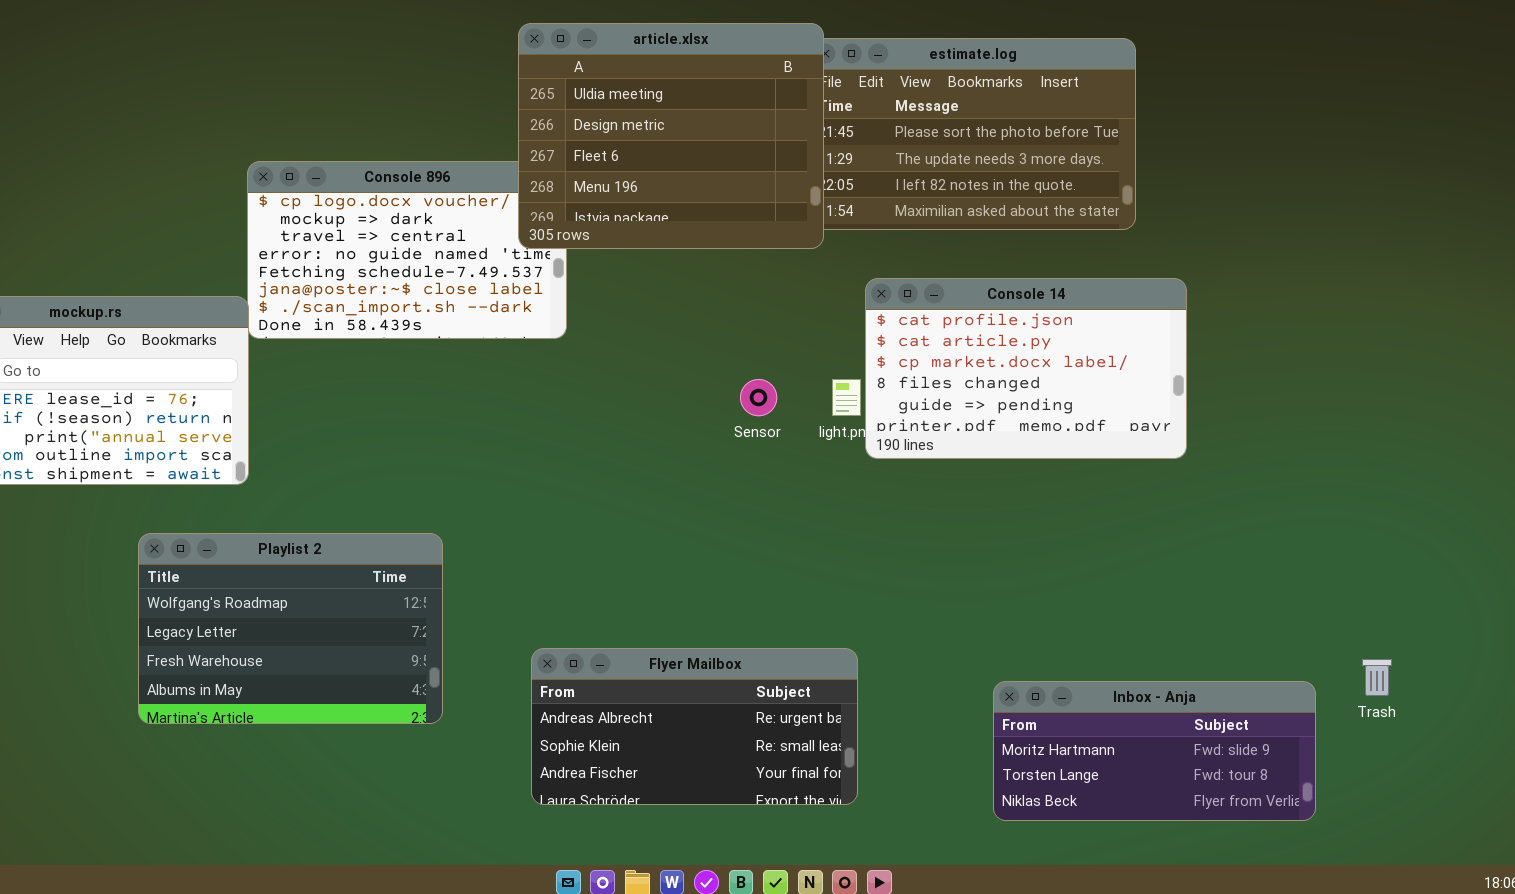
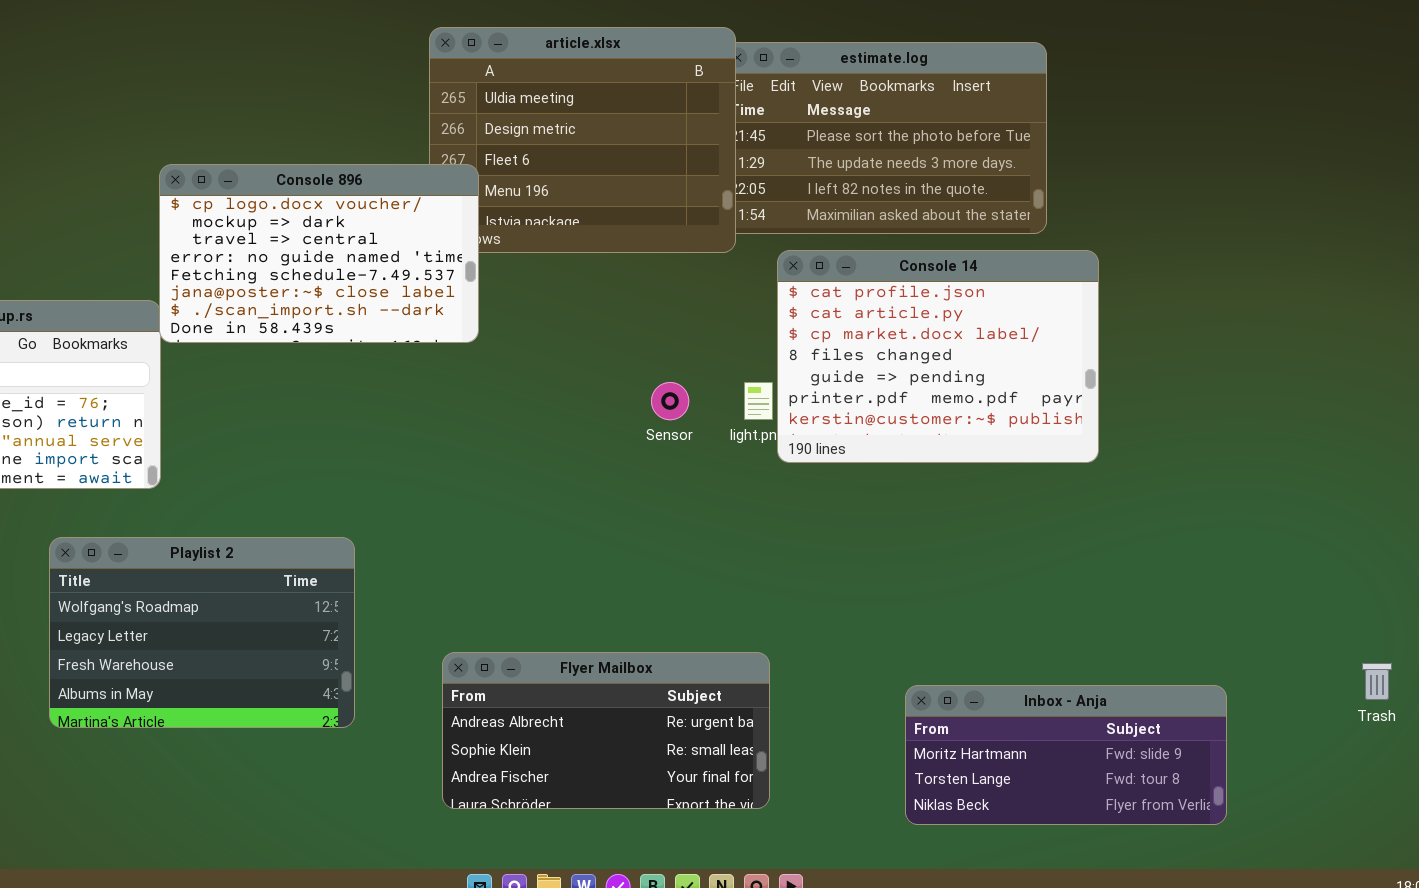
Console 896: [247,161,567,339] -> [159,164,479,343], raised
Console 14: [865,278,1187,459] -> [777,250,1099,463], resized
Trash: [1362,659,1392,696] -> [1362,663,1392,700], moved

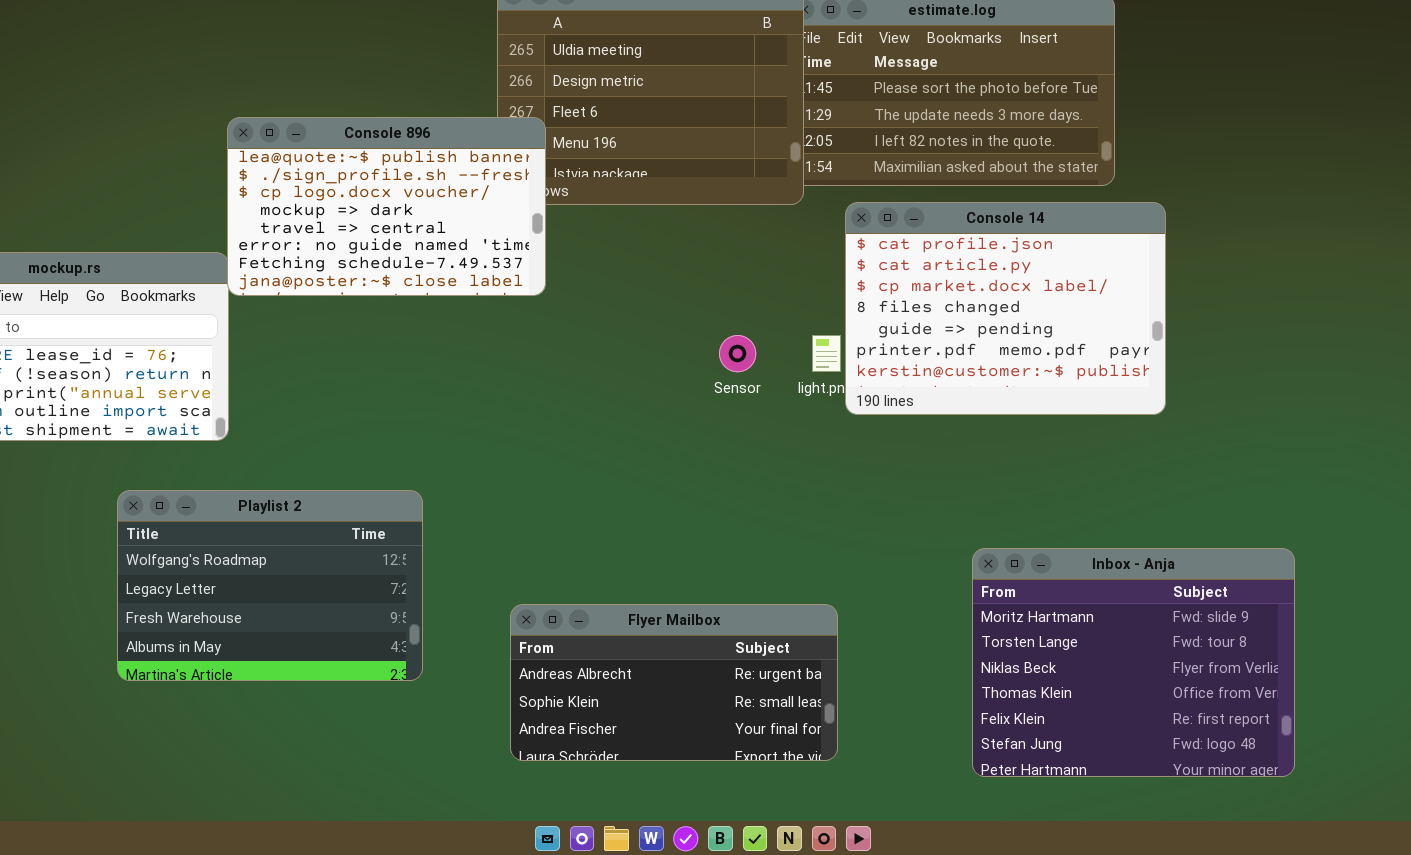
Console 896: [159,164,479,343] -> [227,117,546,296], scrolled up 2 rows
Inbox - Anja: [905,685,1227,825] -> [972,548,1295,777], resized

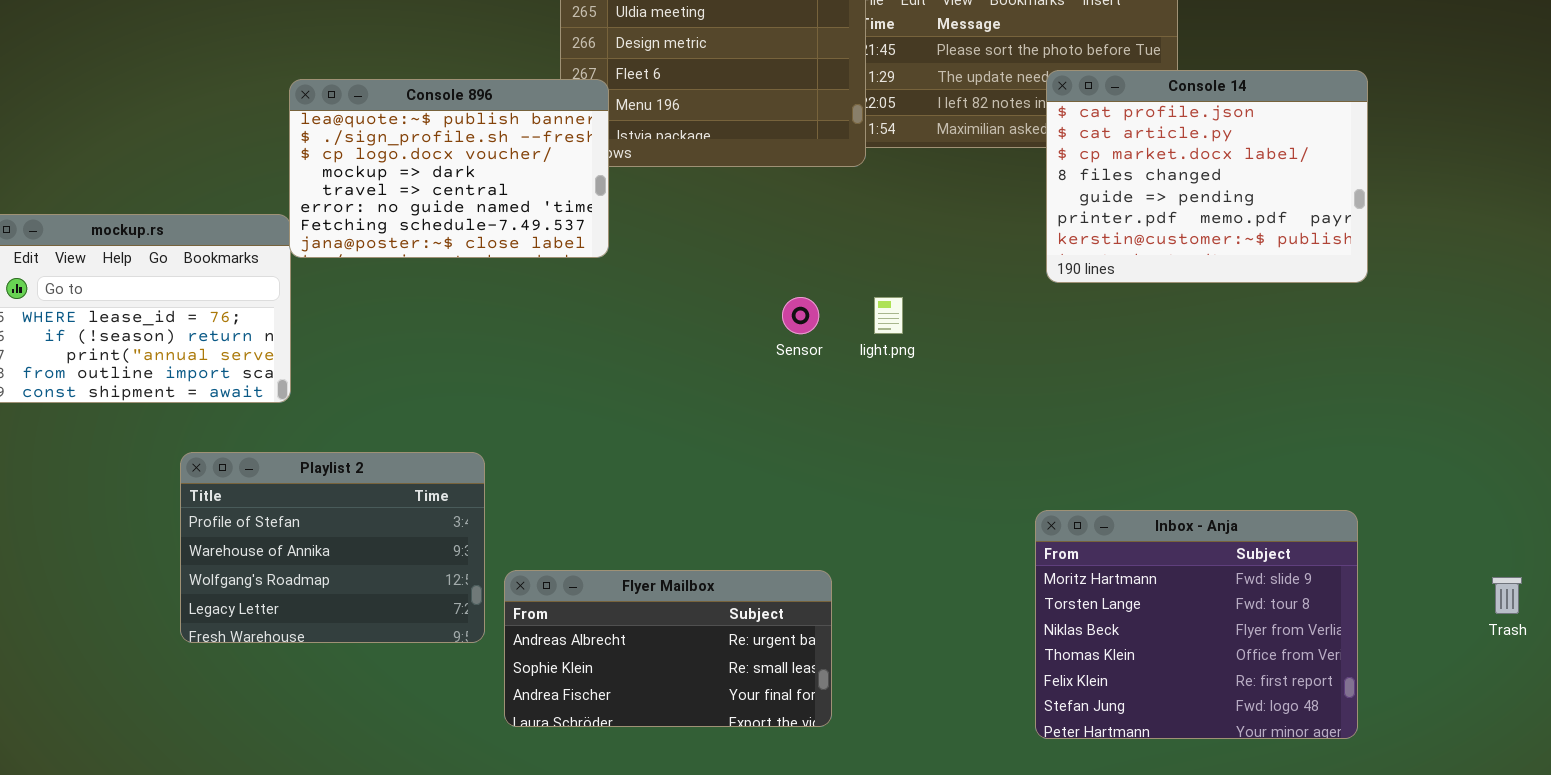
Console 14: [845,202,1166,415] -> [1046,70,1368,283], moved
Playlist 2: [117,490,423,681] -> [180,452,485,643], scrolled up 2 rows
Flyer Mailbox: [510,604,838,761] -> [504,570,832,727], moved

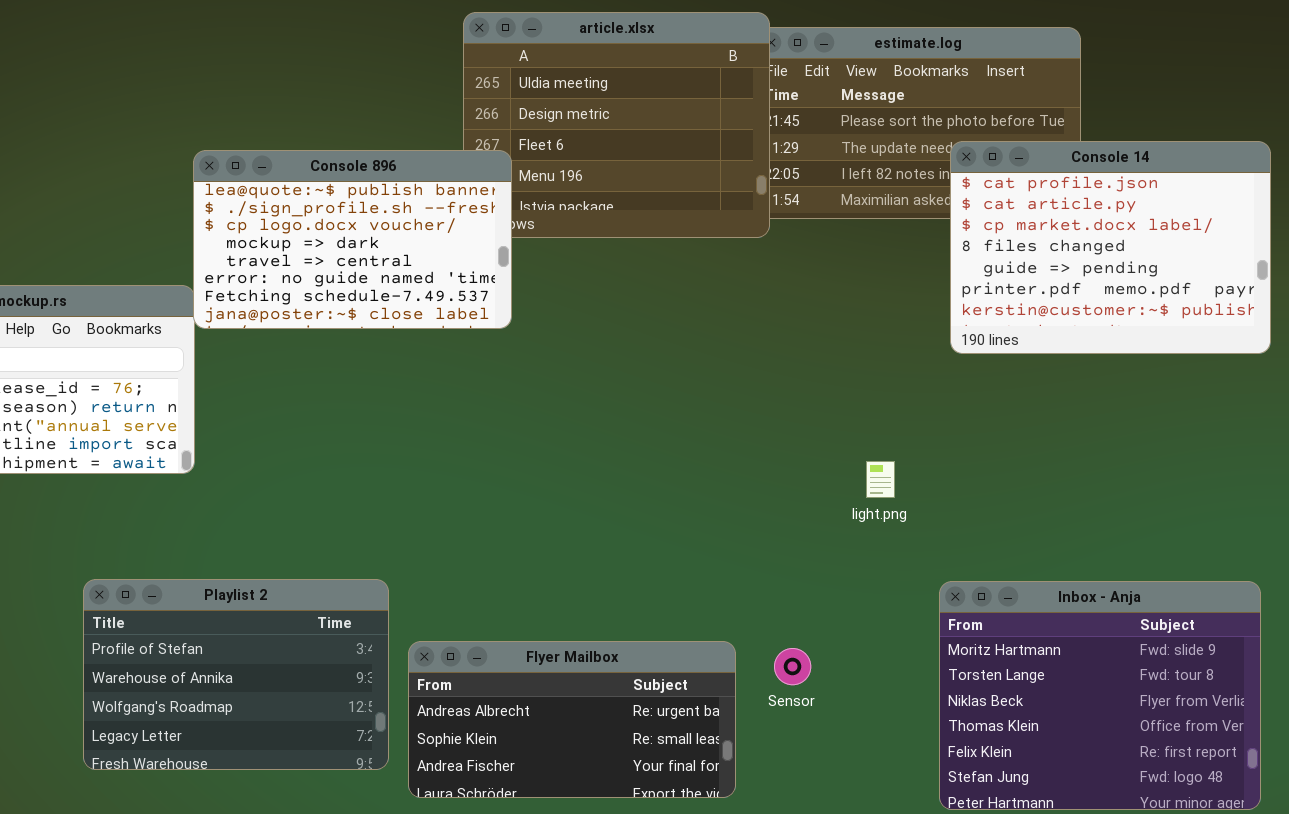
Sensor: [782,297,819,334] -> [774,648,811,685], moved
light.png: [874,297,903,334] -> [866,461,895,498], moved
Playlist 2: [180,452,485,643] -> [83,579,389,770], moved

